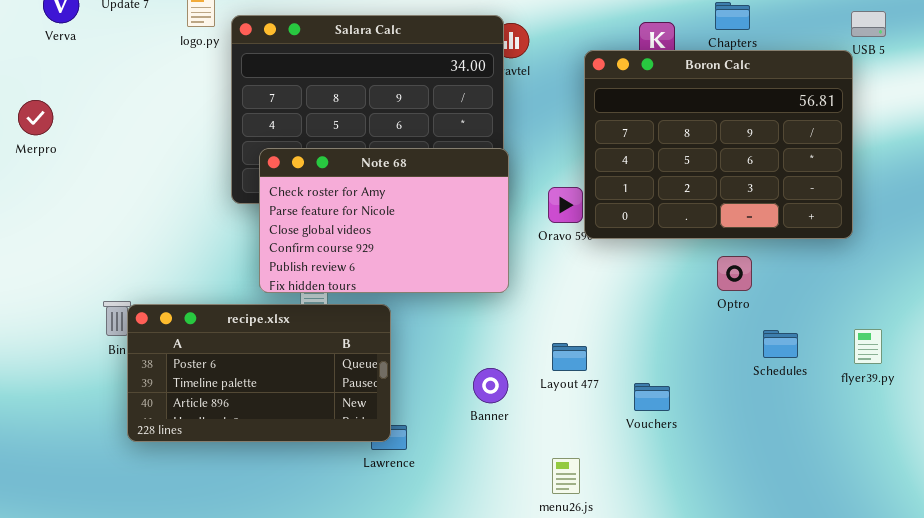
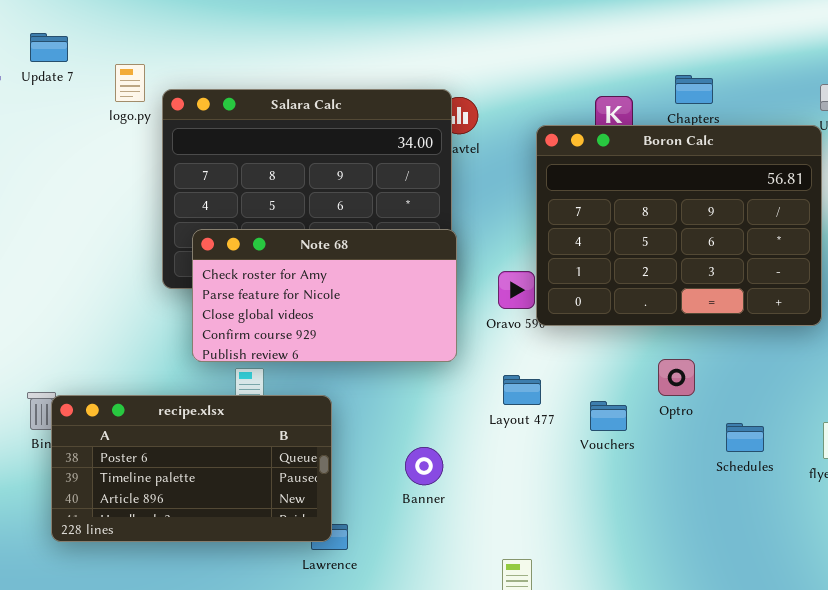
Note 68: [259,148,509,293] -> [192,229,457,362], resized
Optro: [717,256,752,291] -> [658,359,695,396], moved
Layout 477: [552,343,587,371] -> [503,375,541,405], moved
Banner: [473,368,508,403] -> [405,447,443,485], moved
Vouchers: [634,383,670,411] -> [590,401,627,431], moved

